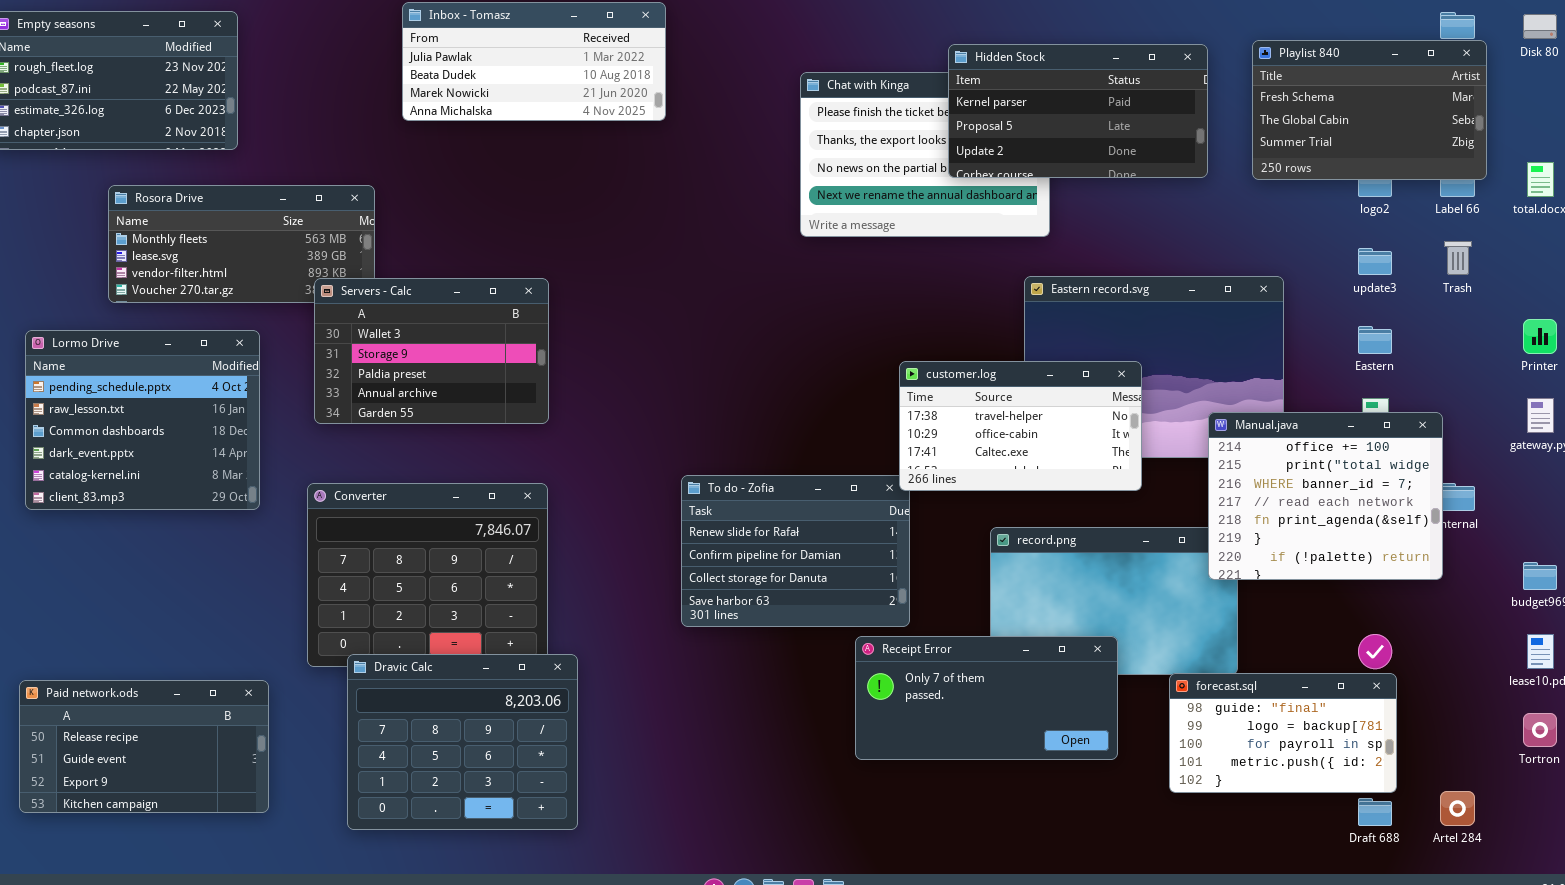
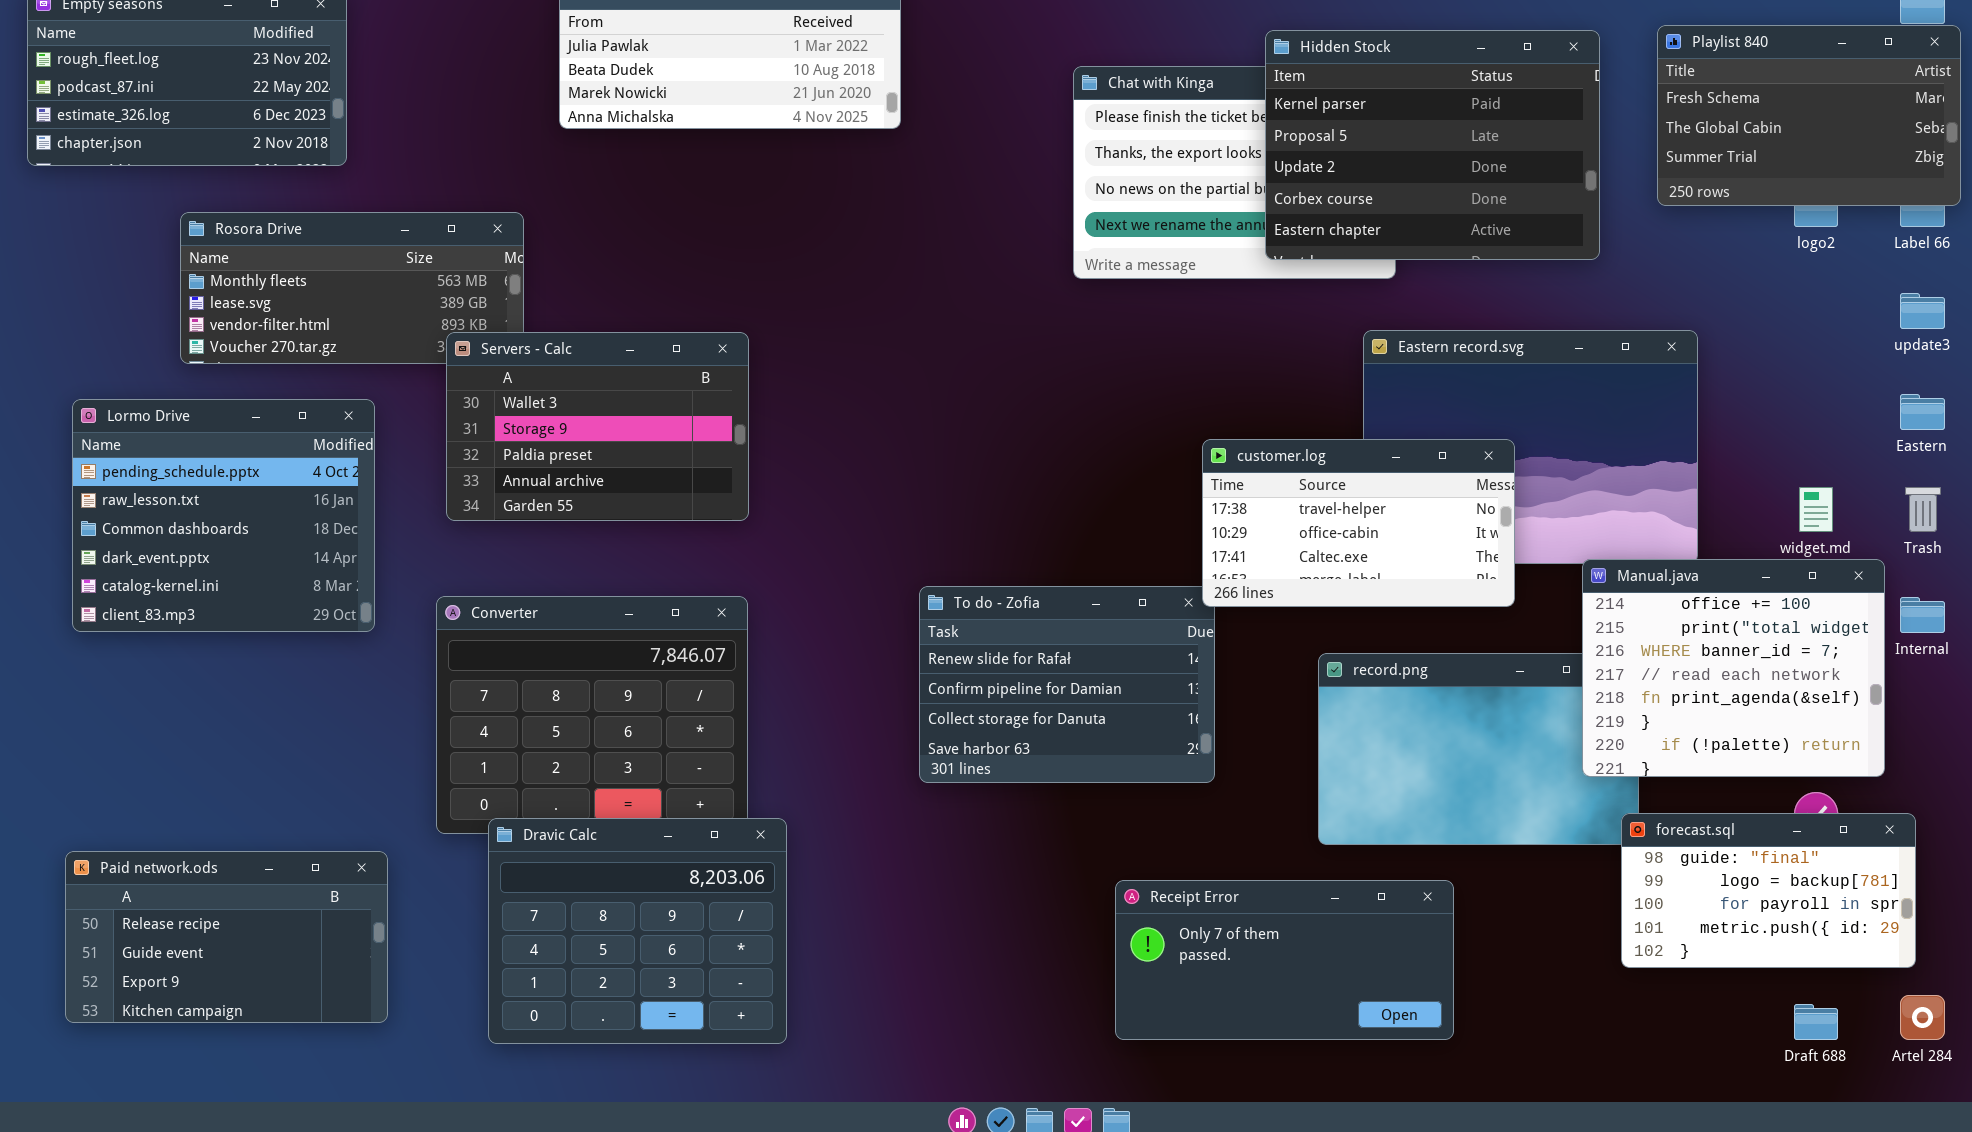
Hidden Stock: [948,44,1208,178] -> [1265,30,1600,260], resized
Trash: [1444,241,1472,275] -> [1905,487,1941,532], moved
update3: [1358,248,1392,275] -> [1900,293,1945,329], moved
Eastern: [1358,326,1392,354] -> [1900,394,1945,430], moved
Manual.java: [1208,412,1443,580] -> [1582,559,1885,777], moved
Receipt Error: [855,636,1118,760] -> [1115,880,1454,1040], moved
forecast.sql: [1169,673,1397,793] -> [1621,813,1916,968], moved

